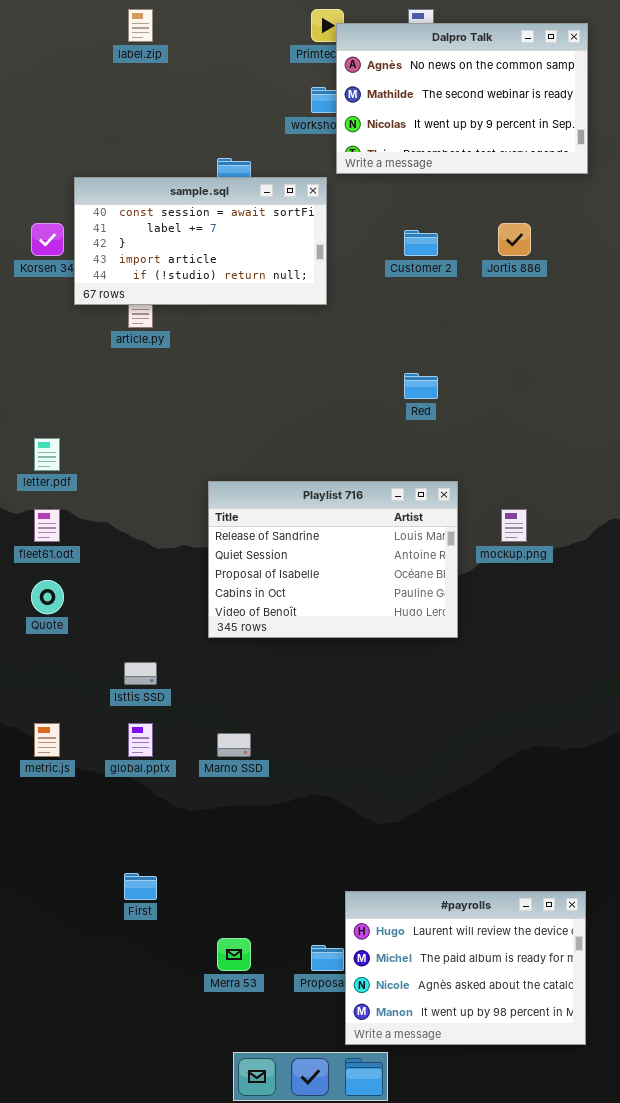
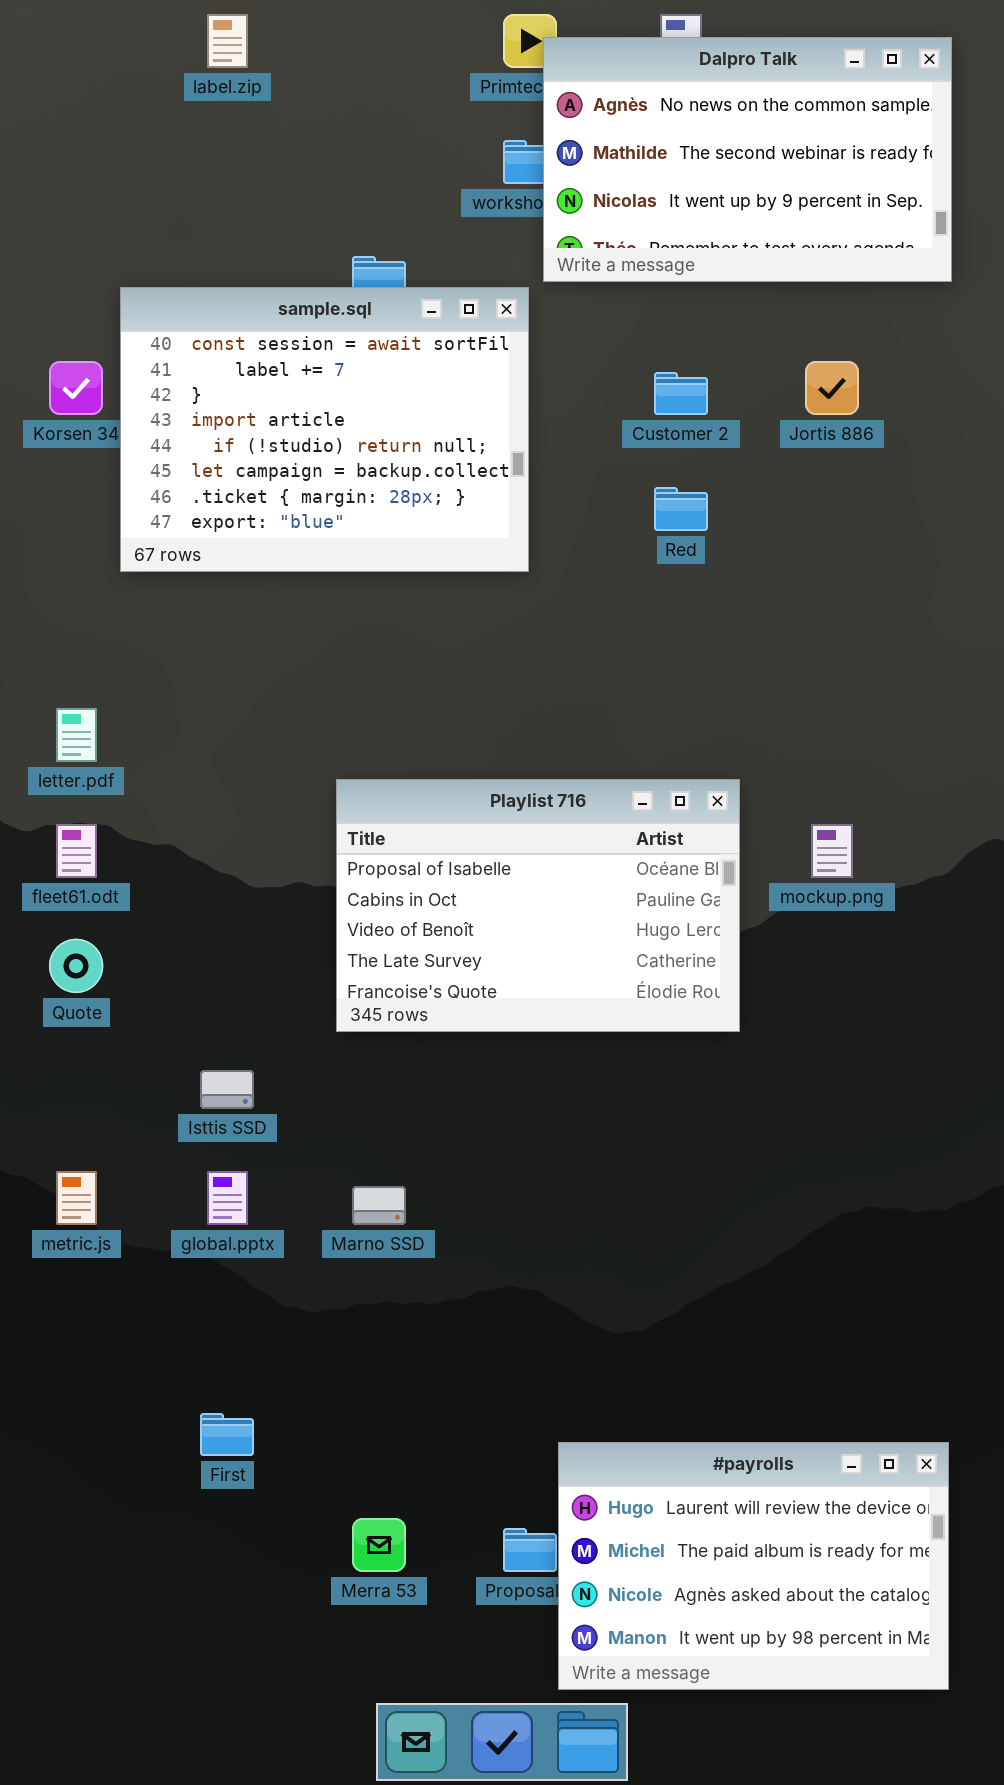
sample.sql: [74,177,327,305] -> [120,287,529,572], resized
Red: [404,373,438,399] -> [654,487,708,531], moved
Playlist 716: [208,481,458,638] -> [336,779,740,1032], scrolled down 2 rows

